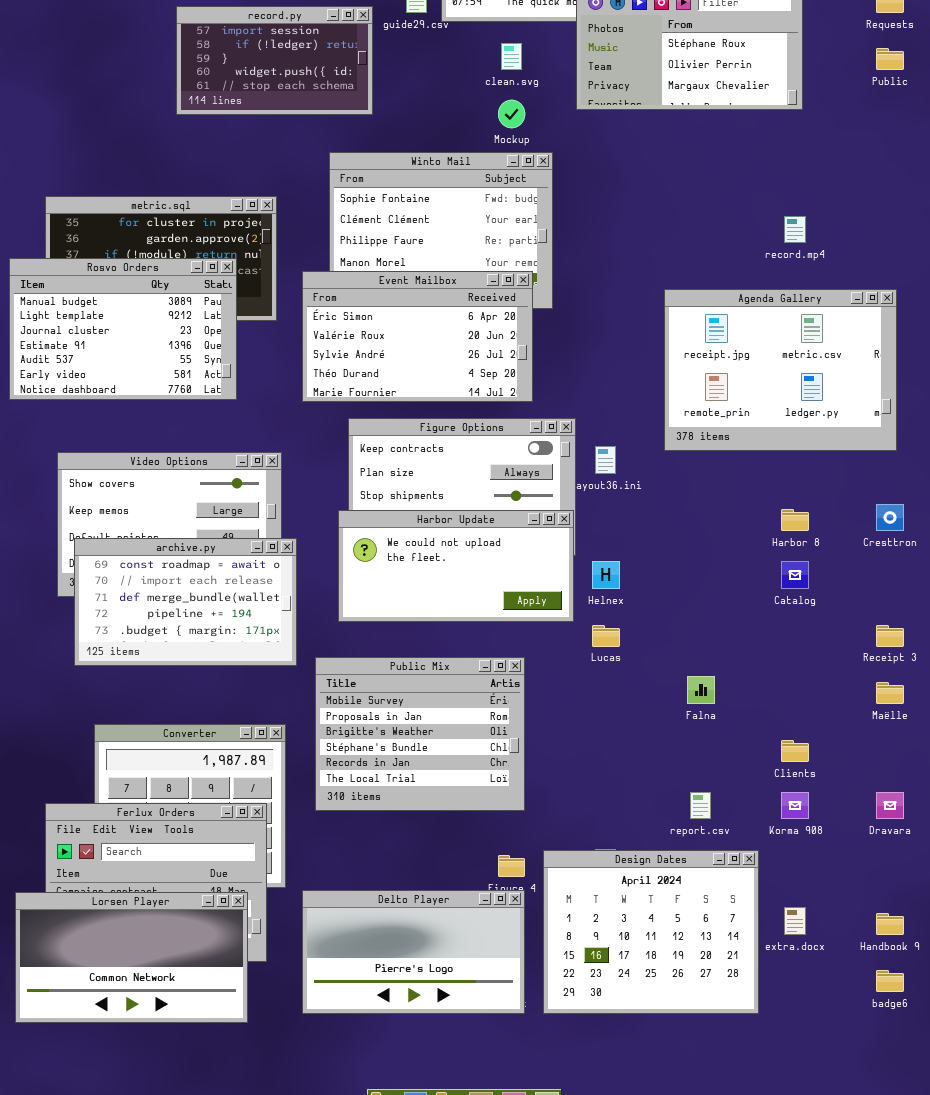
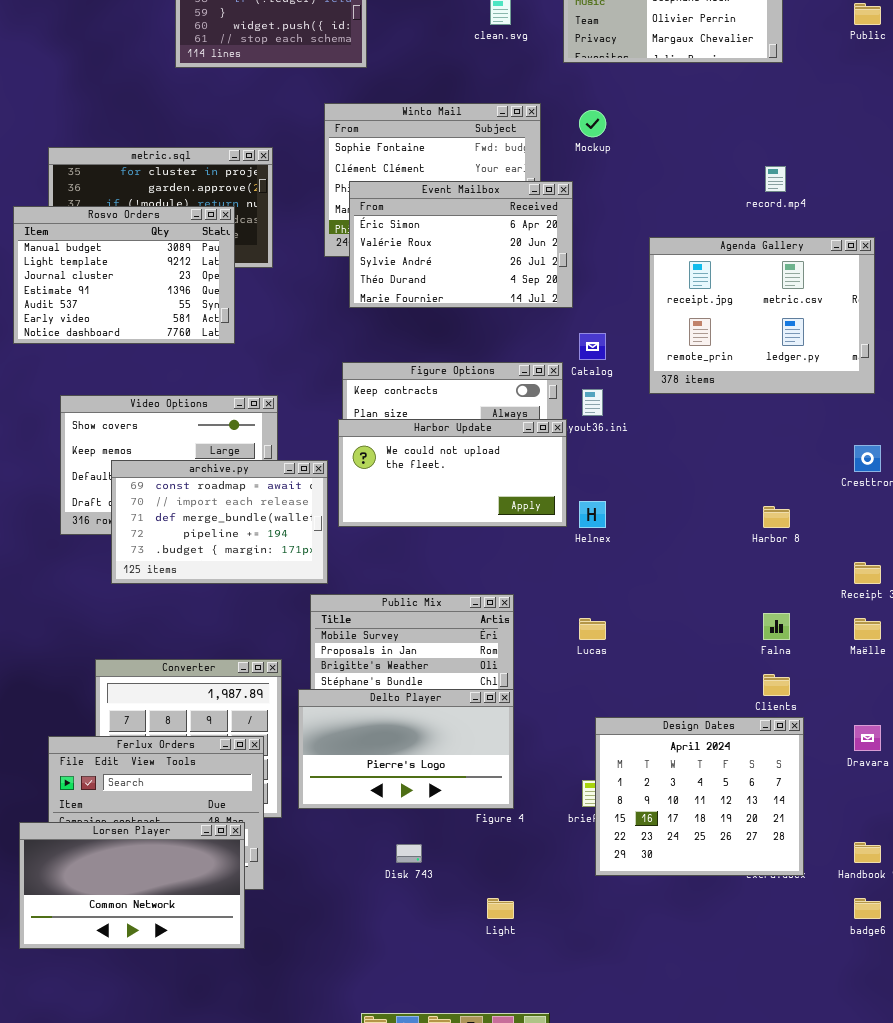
Mockup: [498,100,525,128] -> [579,110,606,137], moved
Event Mailbox: [302,271,533,402] -> [349,181,573,308], moved
Harbor 8: [781,509,809,531] -> [763,506,790,528], moved
Harbor Update: [338,510,574,622] -> [338,419,567,527], moved
archive.py: [74,538,297,666] -> [111,460,328,584], moved
Catalog: [781,561,809,589] -> [579,333,606,360], moved
Lucas: [592,625,620,647] -> [579,618,606,640], moved
Falna: [687,676,715,704] -> [763,613,790,640], moved
Design Dates: [543,850,759,1014] -> [595,717,804,876], moved
Delto Player: [302,890,525,1014] -> [298,689,514,809], moved

